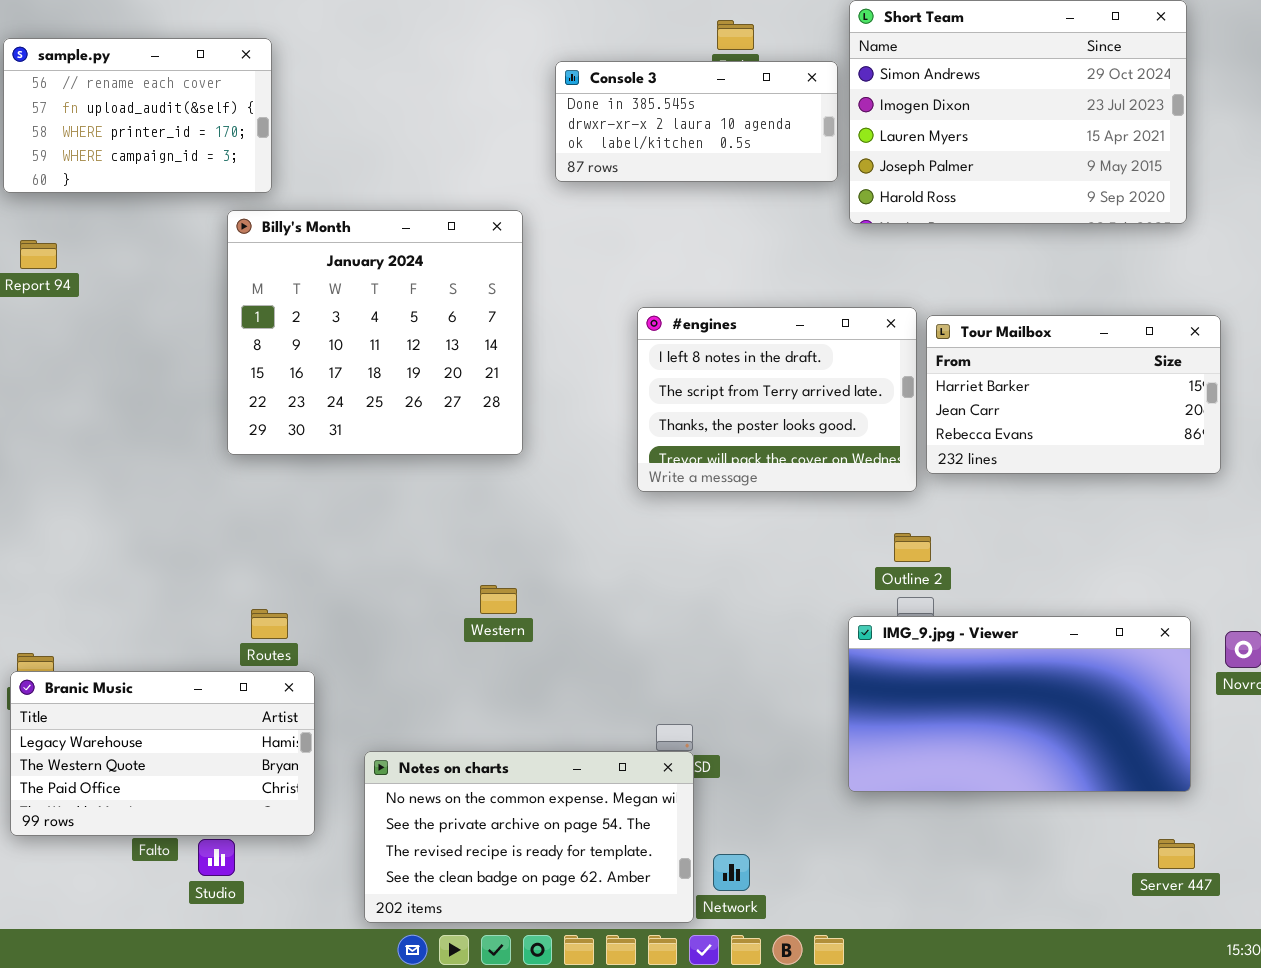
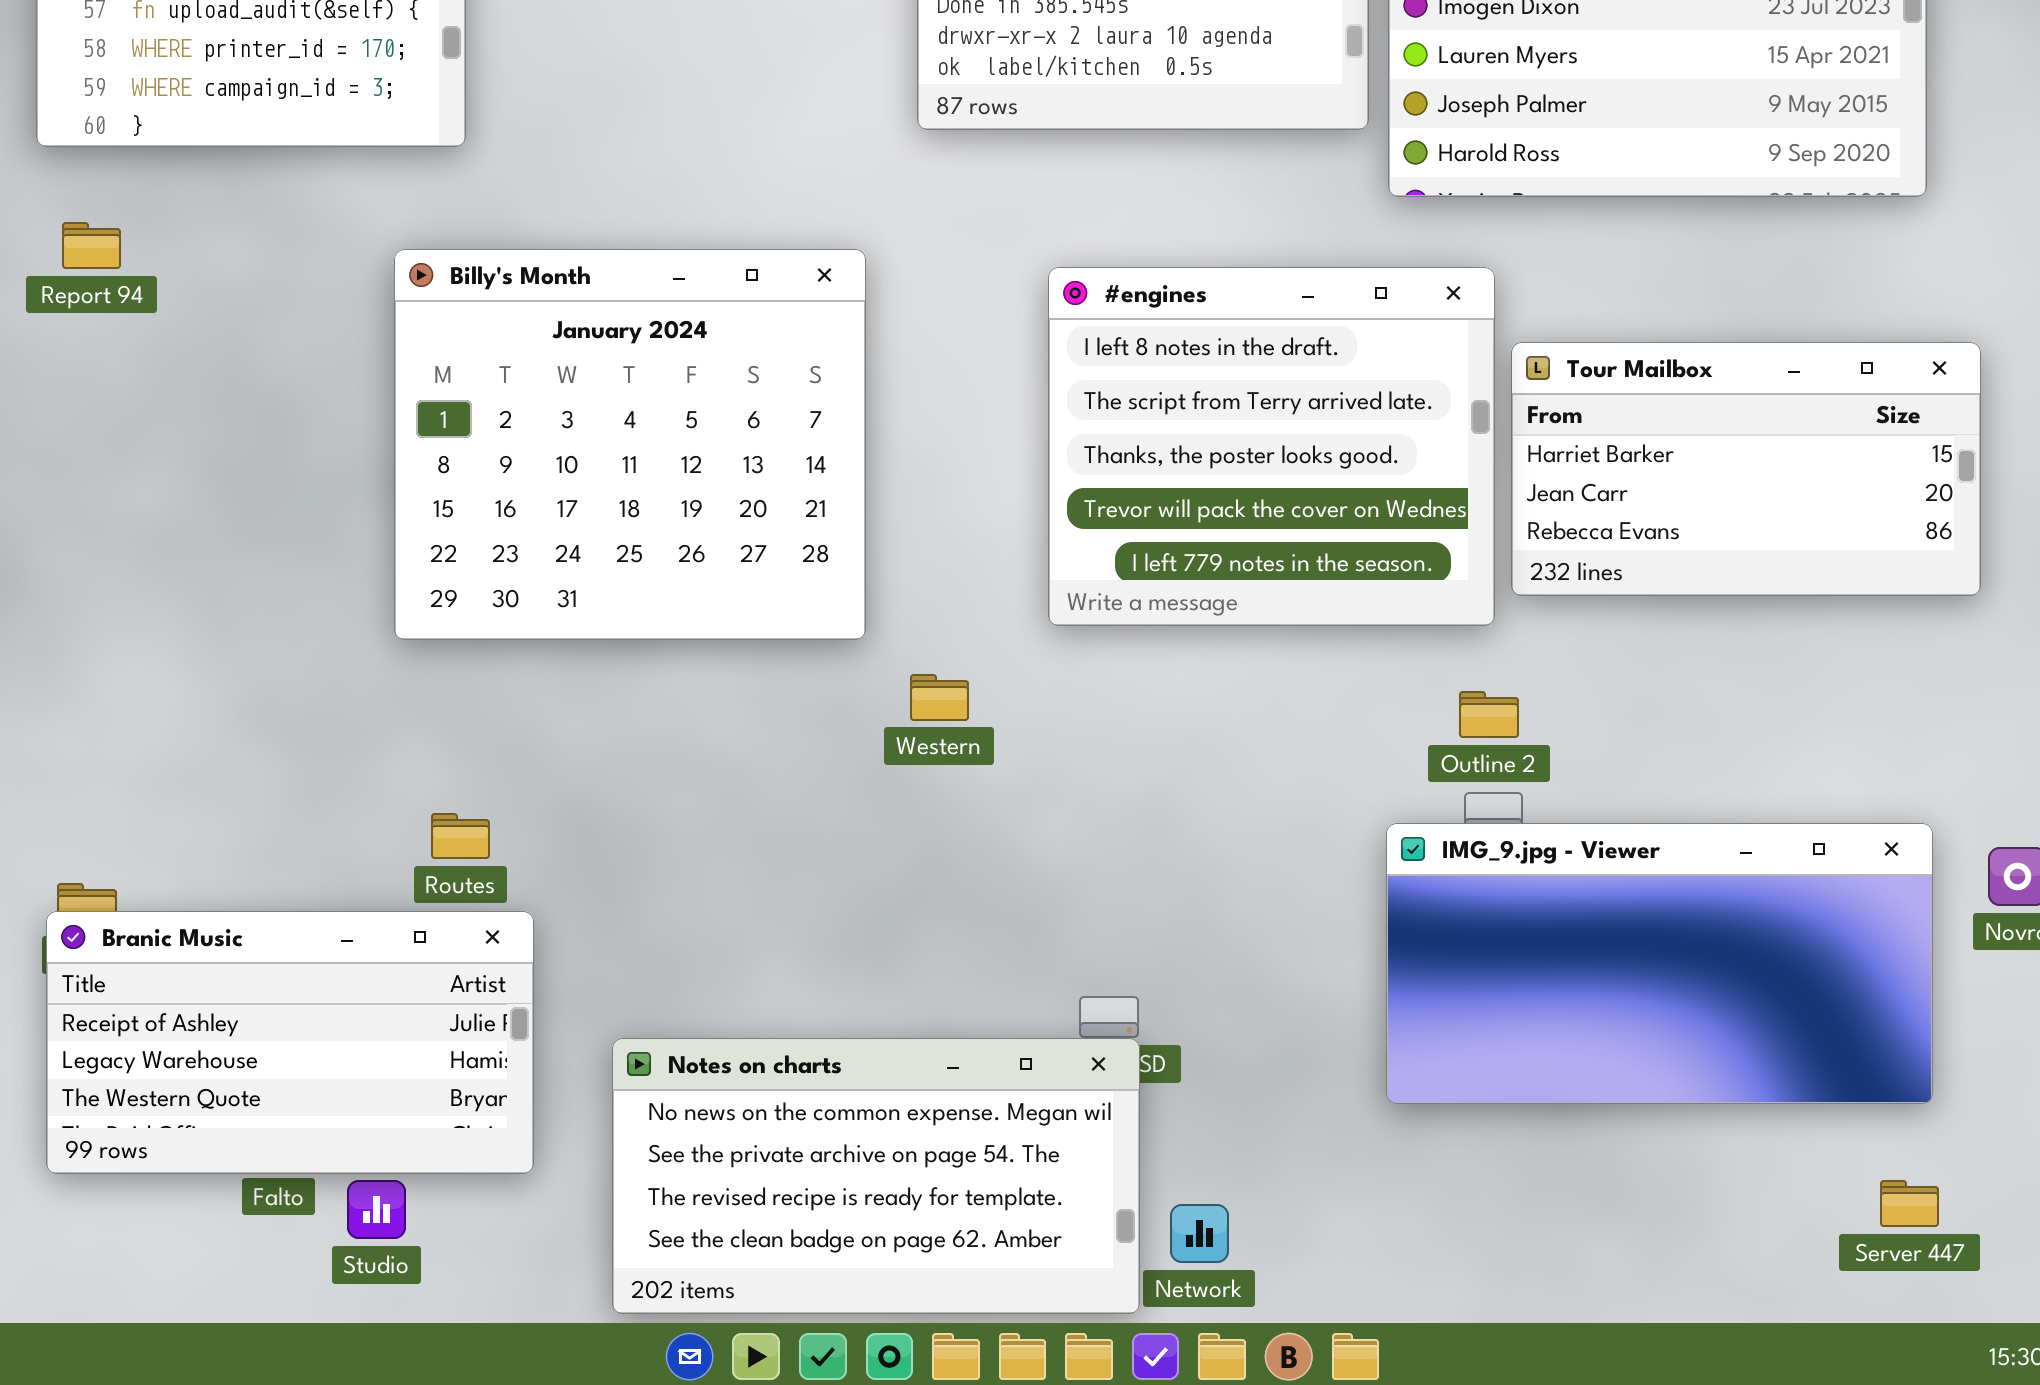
Billy's Month: [227,210,523,455] -> [394,249,866,640], moved
#engines: [637,307,917,492] -> [1048,267,1495,626], resized
Western: [480,585,517,614] -> [910,674,969,721], moved
Branic Music: [10,671,315,836] -> [46,911,534,1174], scrolled up 1 row

